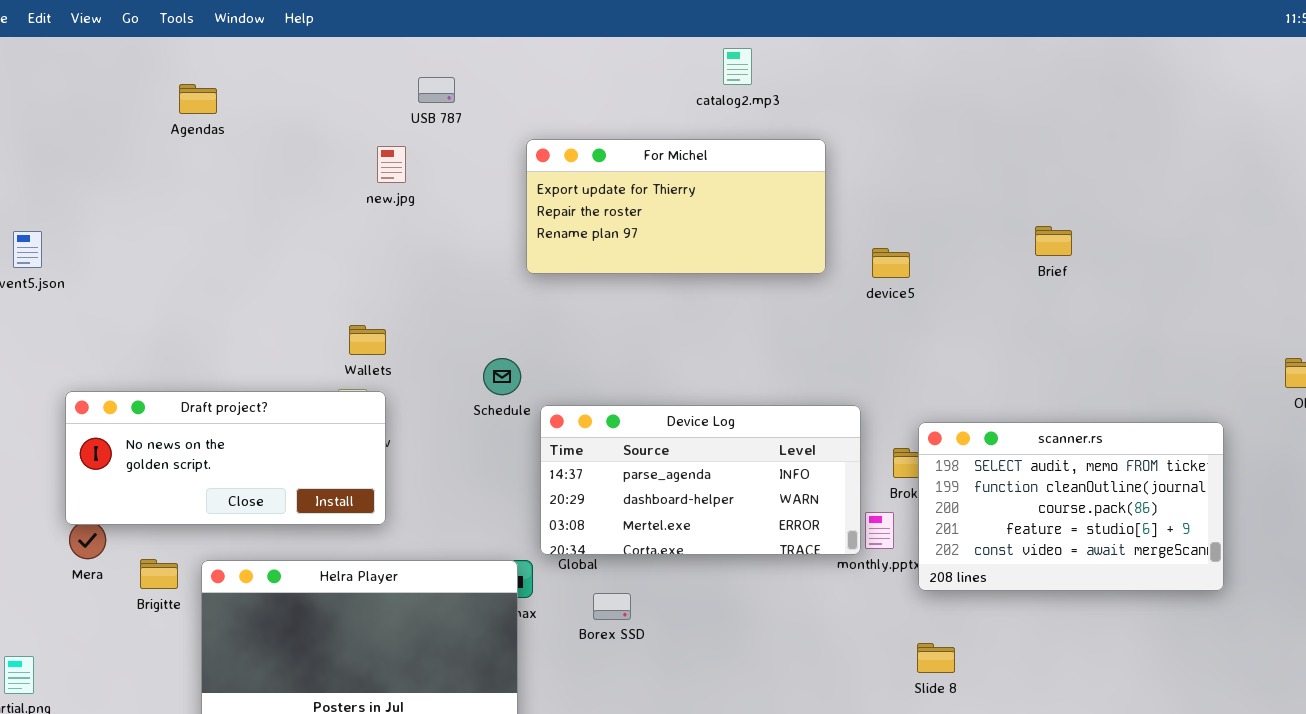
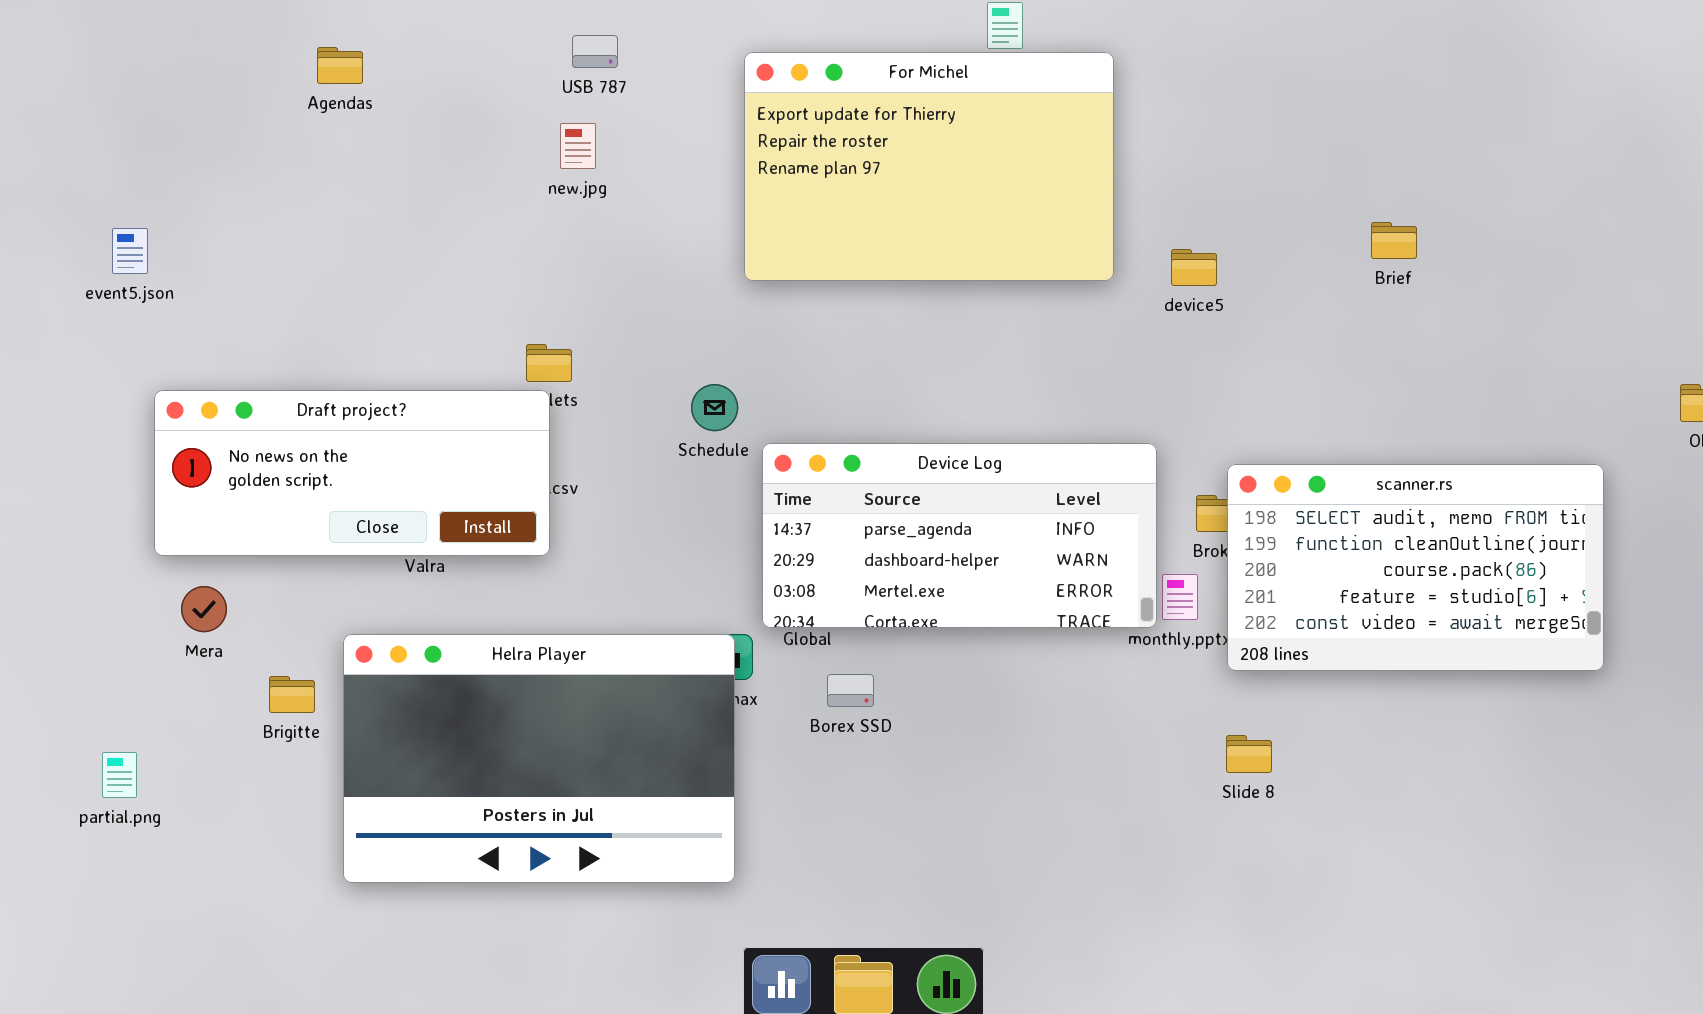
USB 787: [418,77,455,103] -> [572,35,618,68], moved
For Michel: [526,139,826,274] -> [744,52,1114,281], resized
Draft project?: [65,391,386,525] -> [154,390,550,556], moved
Brigitte: [140,559,178,589] -> [269,676,315,713], moved

